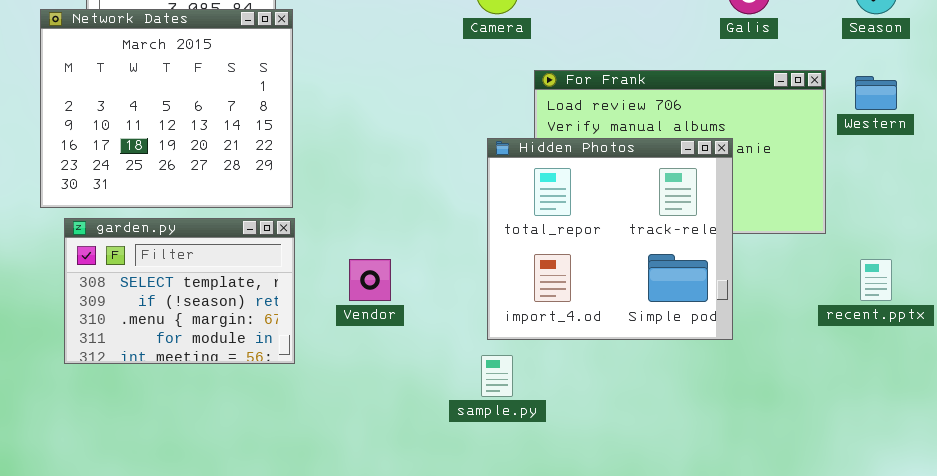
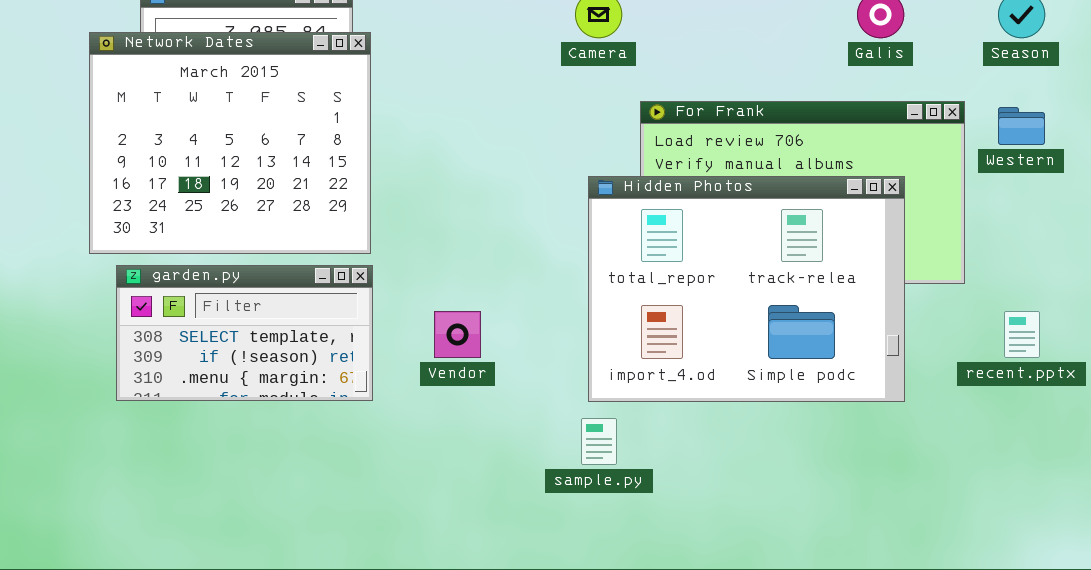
Hidden Photos: [487,138,733,340] -> [588,176,905,402], resized
garden.py: [64,218,295,364] -> [116,265,373,401], resized

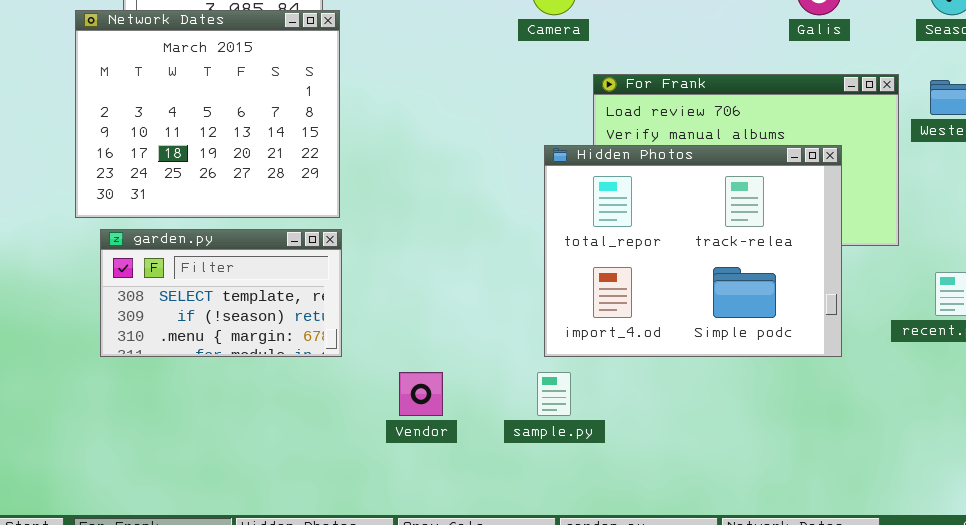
Vendor: [434,311,481,358] -> [399,372,443,416], moved

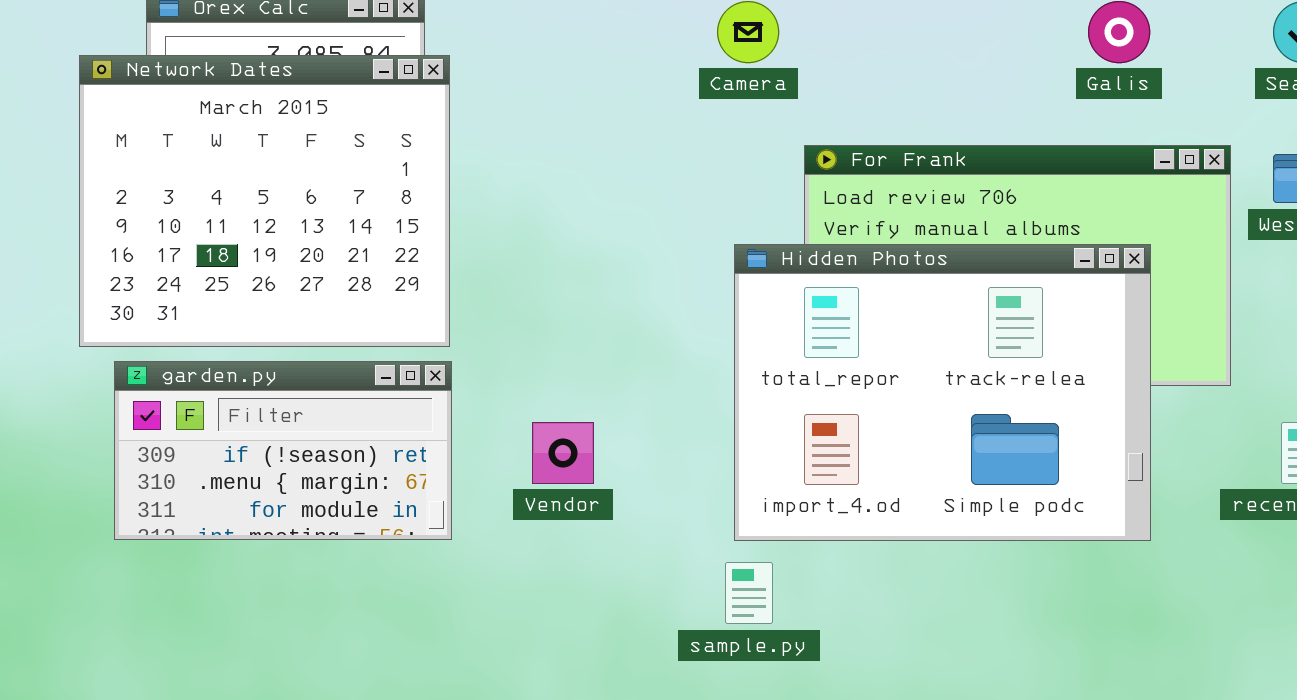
garden.py: [100,229,342,357] -> [114,361,452,540], scrolled down 1 row
Vendor: [399,372,443,416] -> [532,422,594,484], moved

